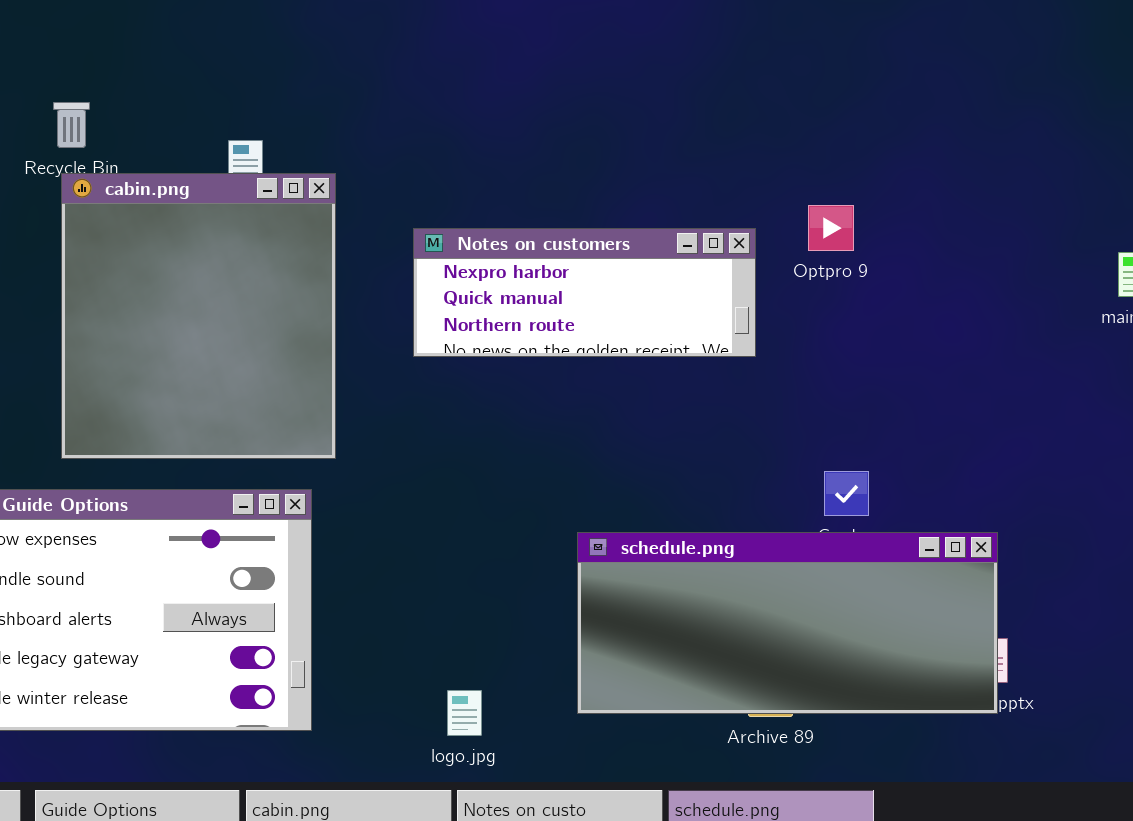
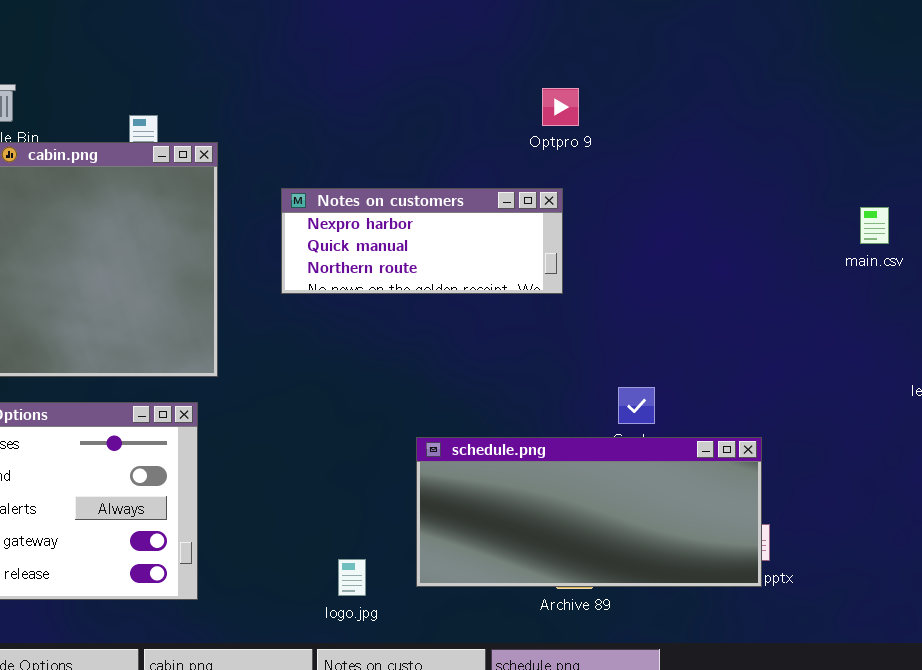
Optpro 9: [808,205,854,251] -> [542,88,579,126], moved
logo.jpg: [447,690,482,736] -> [338,559,366,596], moved

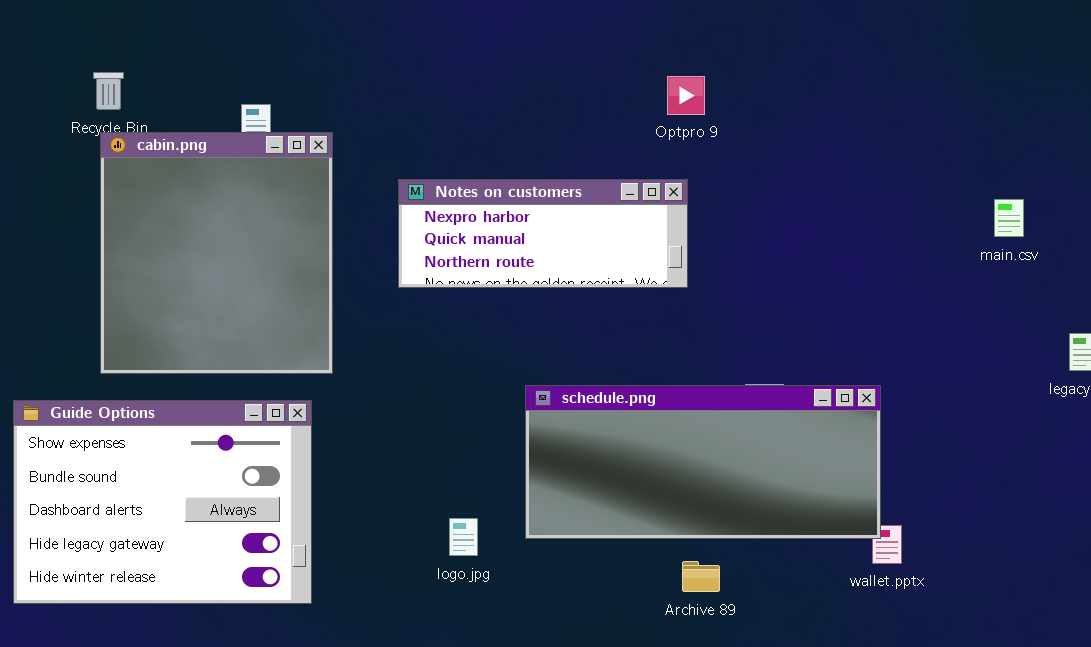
schedule.png: [416,437,762,587] -> [525,385,881,539], moved
logo.jpg: [338,559,366,596] -> [449,518,478,556], moved

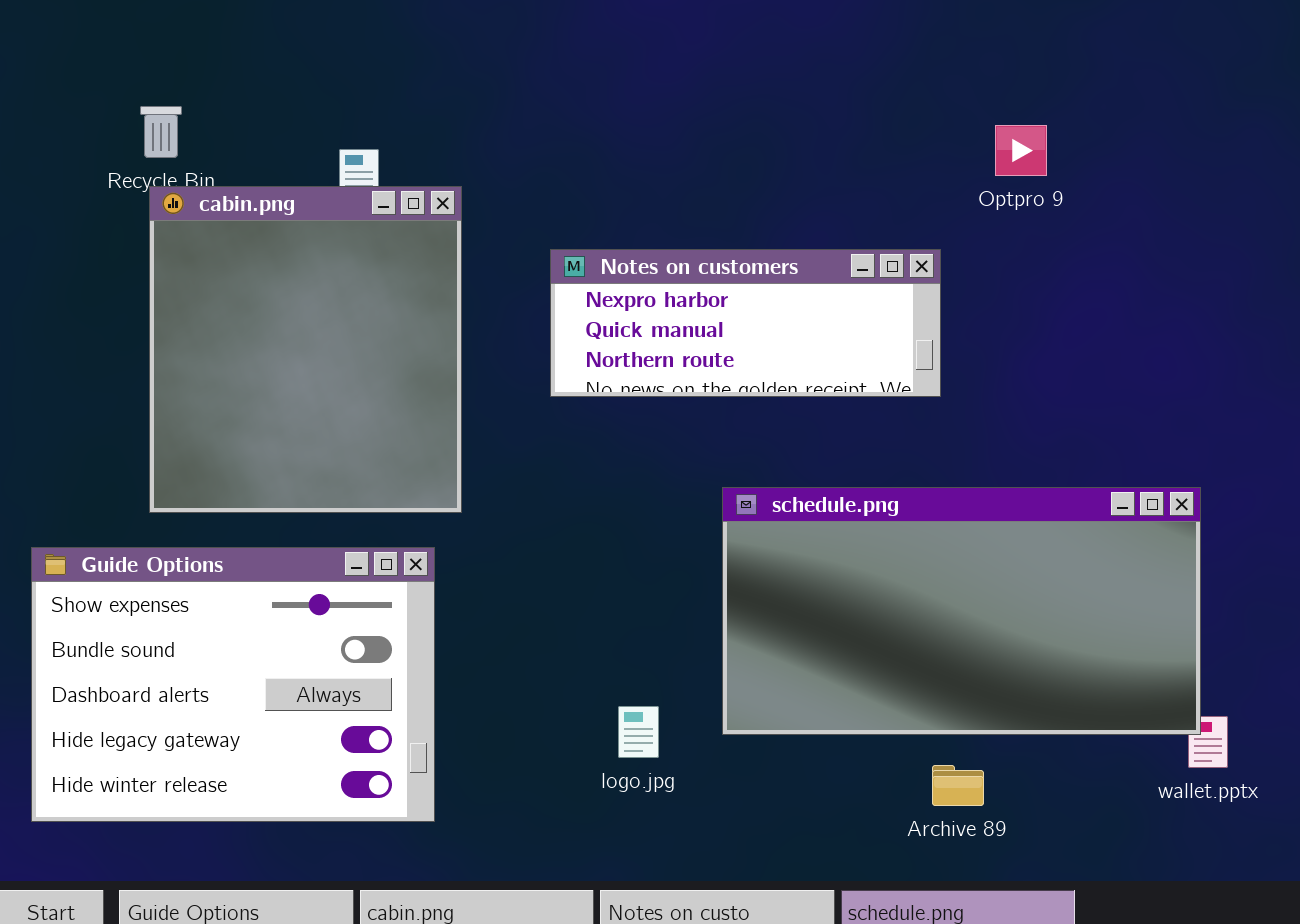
Optpro 9: [667,76,705,115] -> [995,125,1047,176], moved
schedule.png: [525,385,881,539] -> [722,487,1201,735], resized

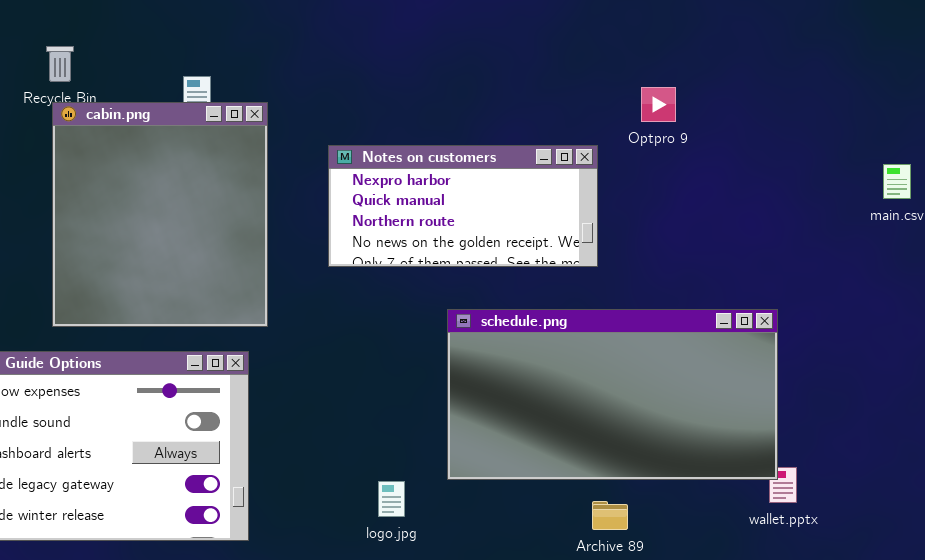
Optpro 9: [995,125,1047,176] -> [641,87,676,122], moved
Notes on customers: [550,249,941,397] -> [328,145,598,267], resized
logo.jpg: [618,706,659,758] -> [378,481,405,517], moved

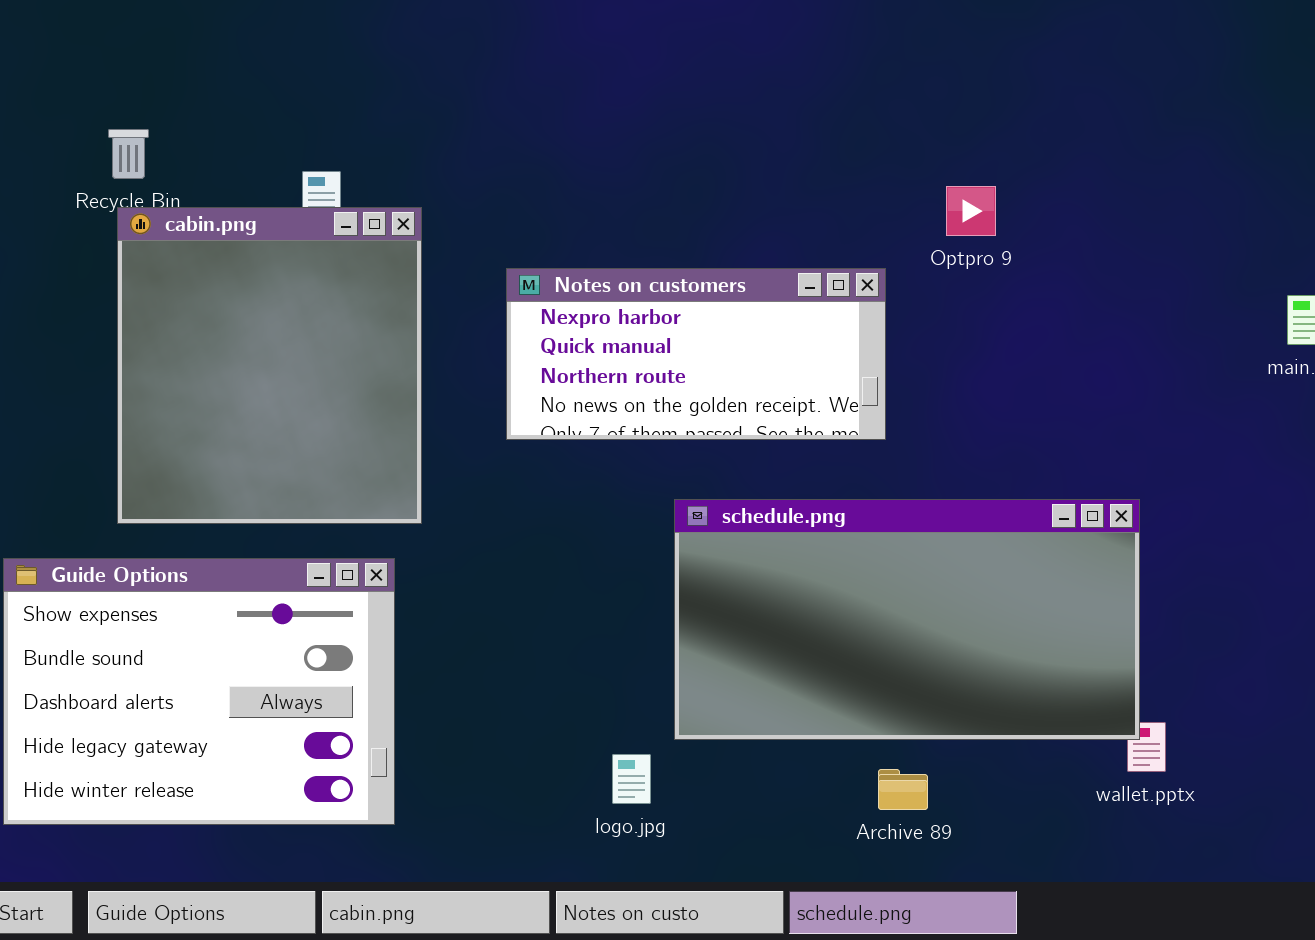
logo.jpg: [378,481,405,517] -> [612,754,651,804], moved

